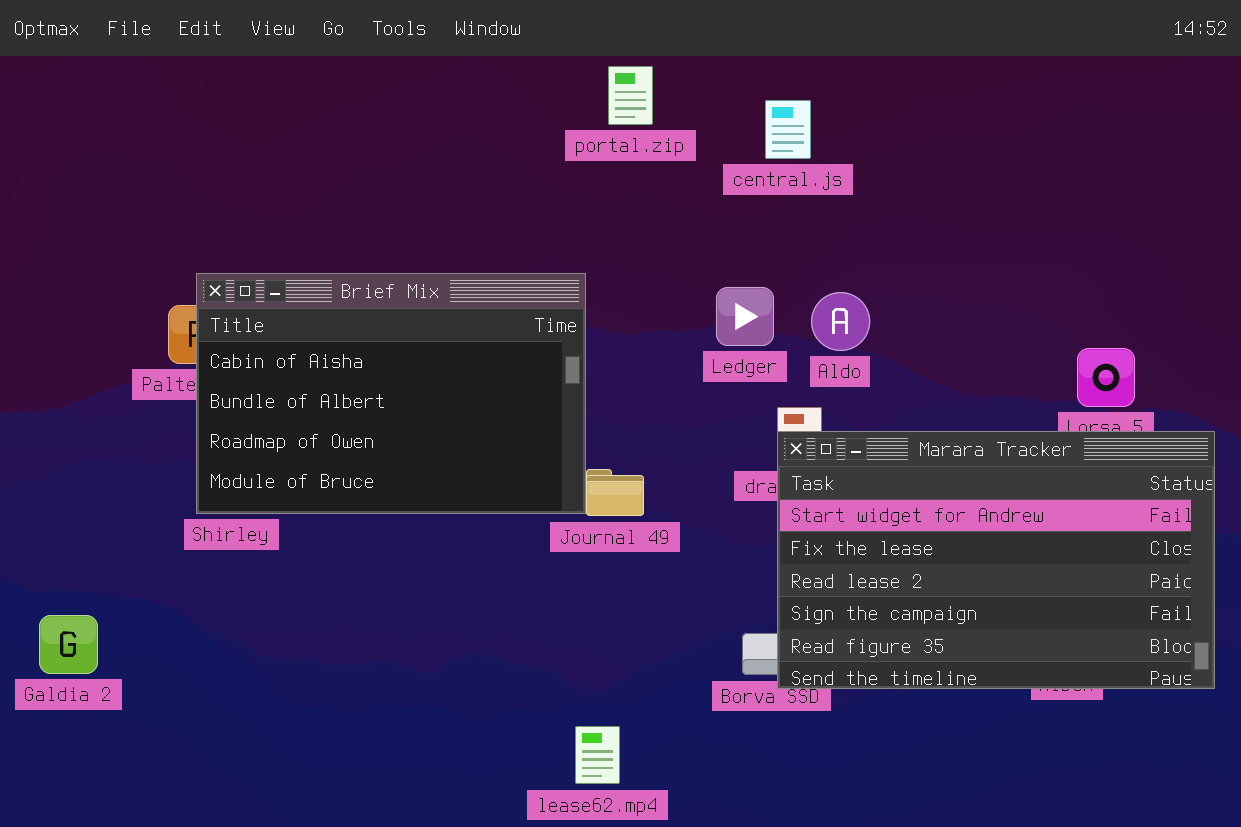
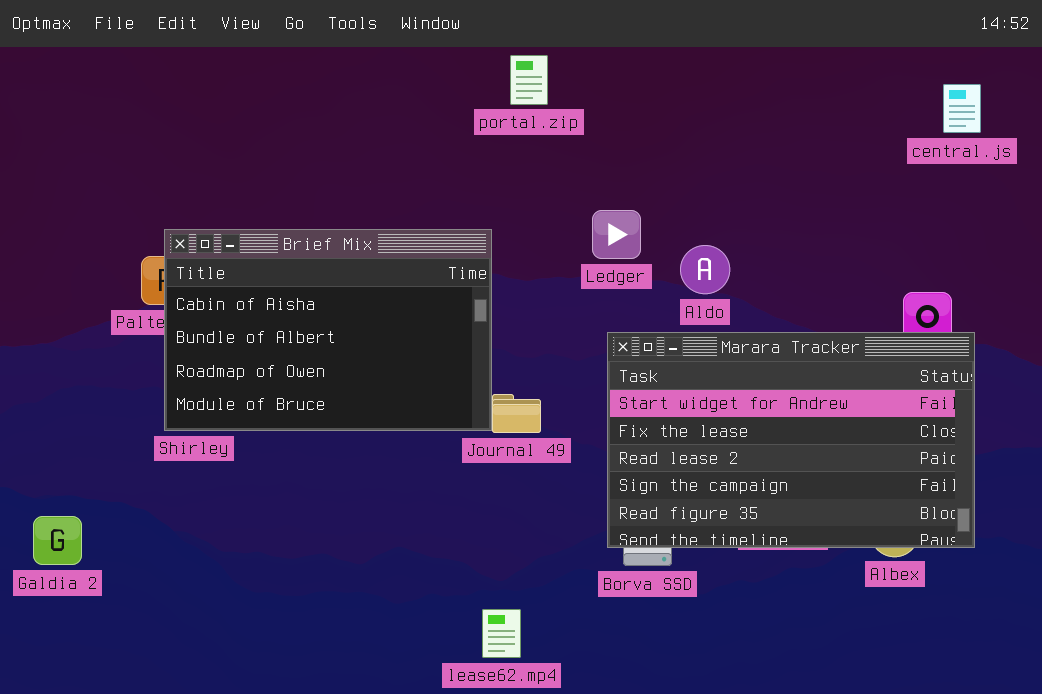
central.js: [765,100,811,159] -> [943,84,981,133], moved
Ledger: [716,287,774,346] -> [592,210,641,259], moved
Marara Tracker: [777,431,1215,689] -> [607,332,975,548], moved

